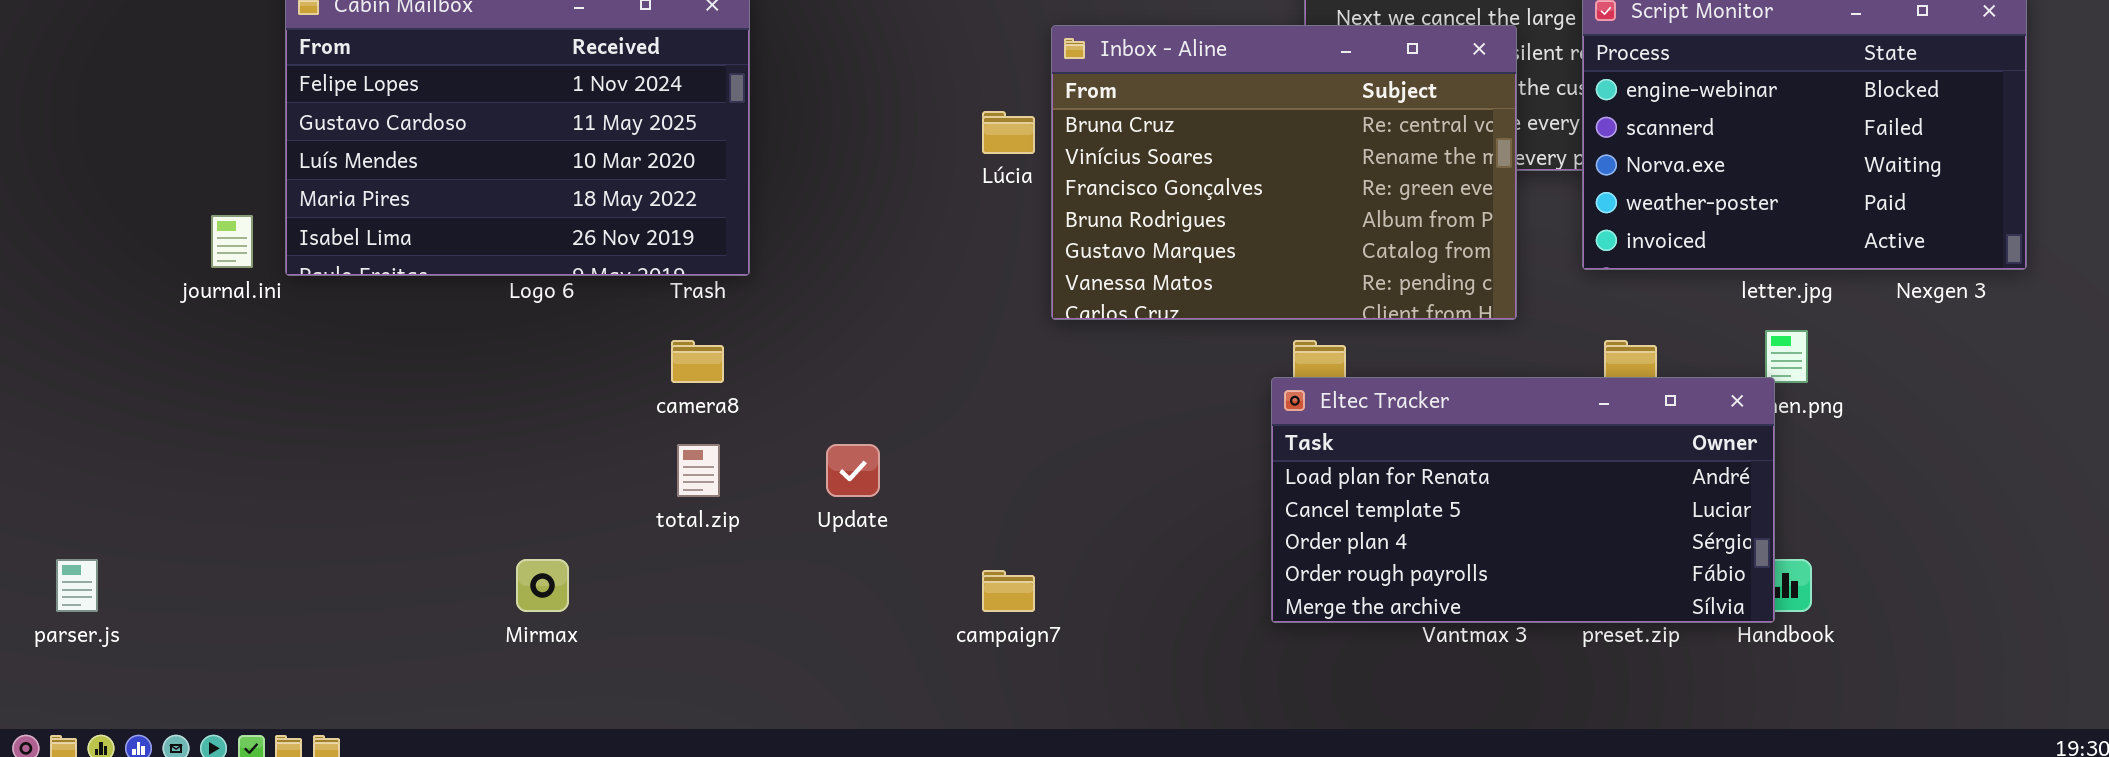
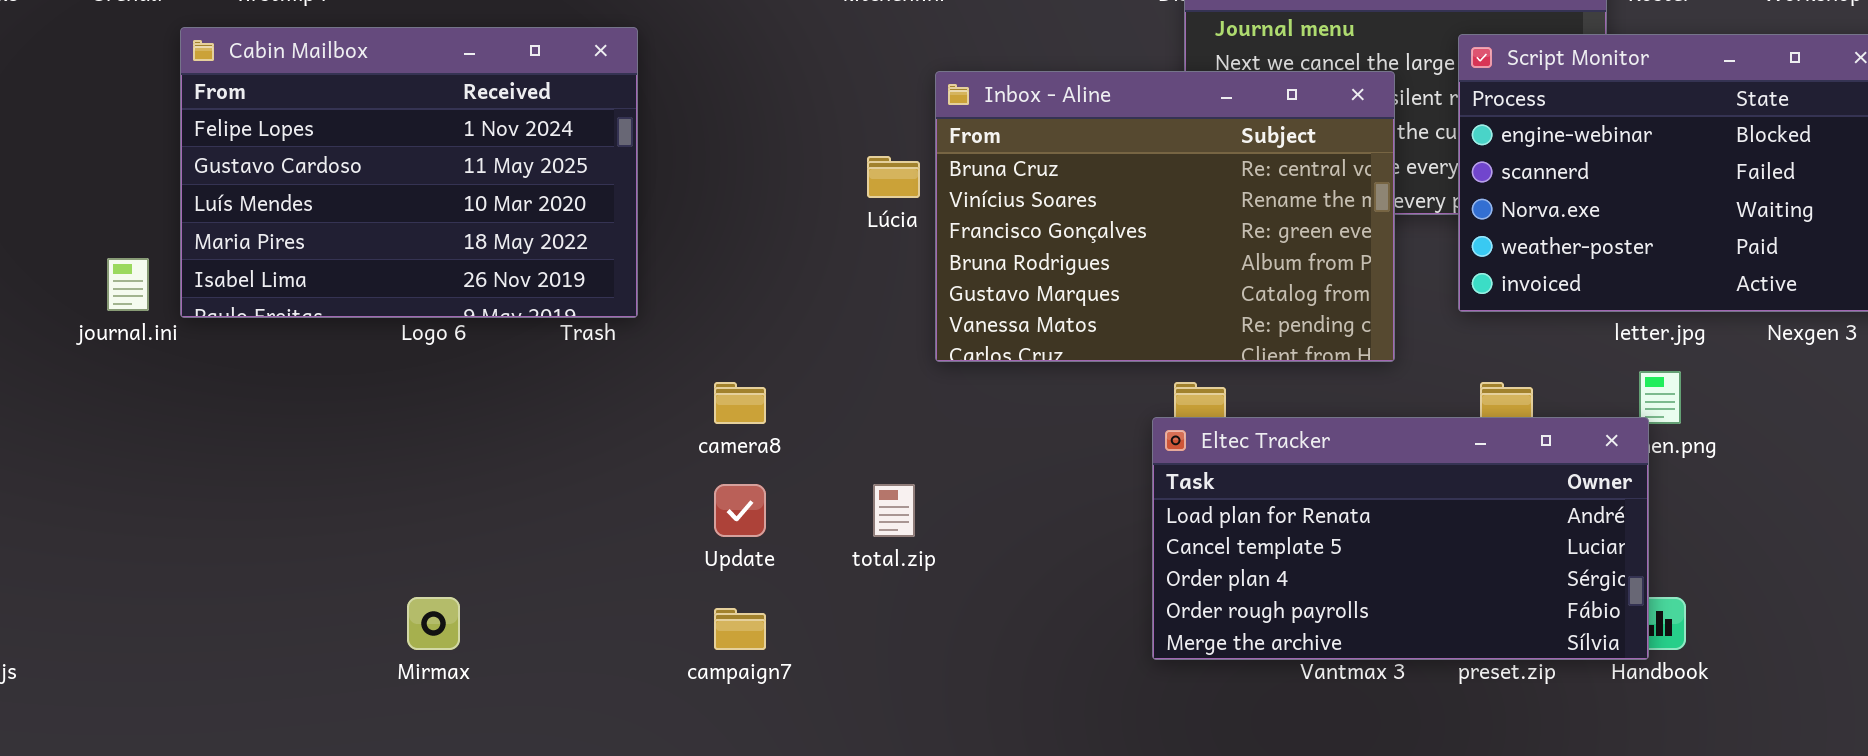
camera8: [671,340,724,383] -> [714,382,766,424], moved
total.zip: [677,444,720,497] -> [873,484,915,537], moved
campaign7: [982,570,1035,612] -> [714,608,766,650], moved

